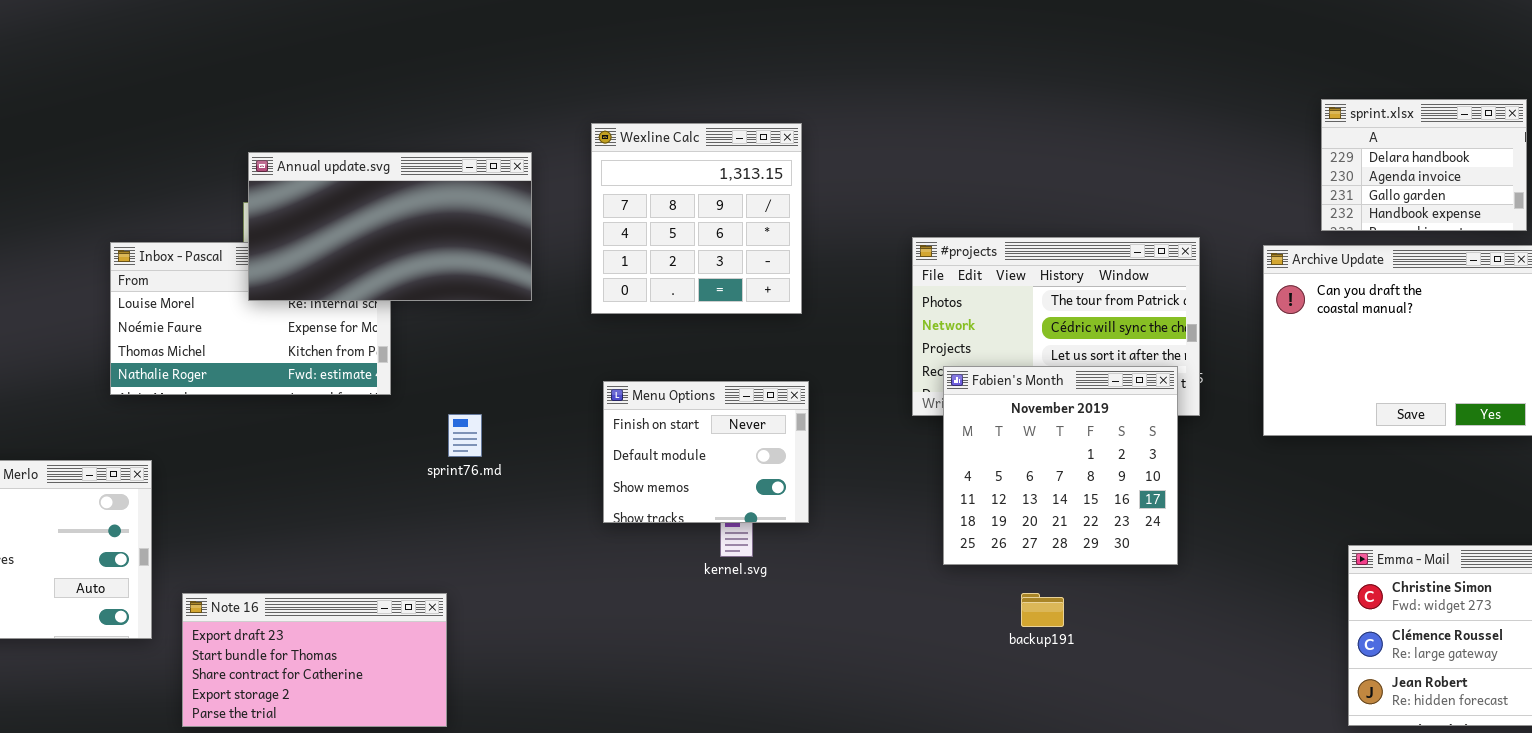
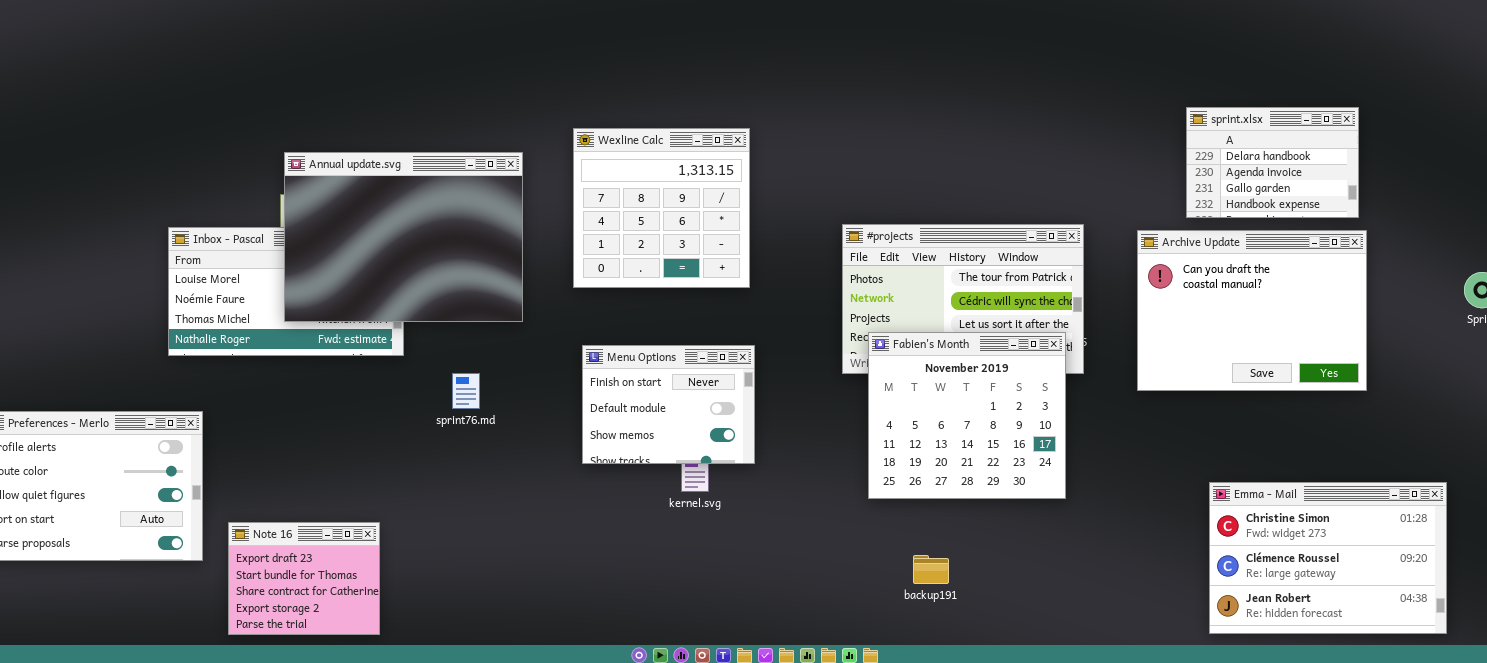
Annual update.svg: [248,152,532,301] -> [284,152,523,322], resized
Note 16: [182,593,447,727] -> [228,522,380,635], resized
backup191: [1021,593,1064,627] -> [913,555,949,584], moved

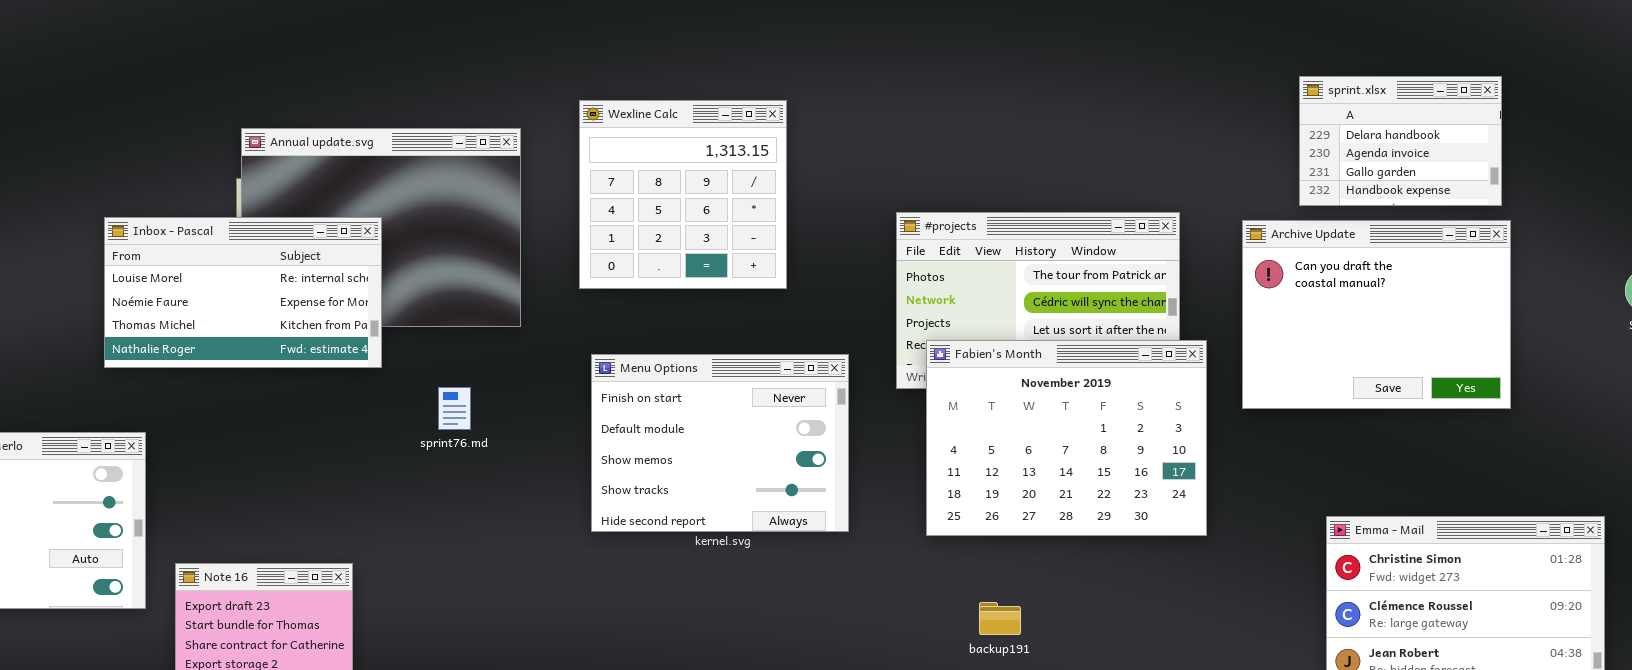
Inbox - Pascal: [168,227,404,356] -> [104,217,382,368], raised
Fabien's Month: [868,332,1066,499] -> [926,340,1207,536], resized
Menu Options: [582,345,755,464] -> [591,354,849,532], resized

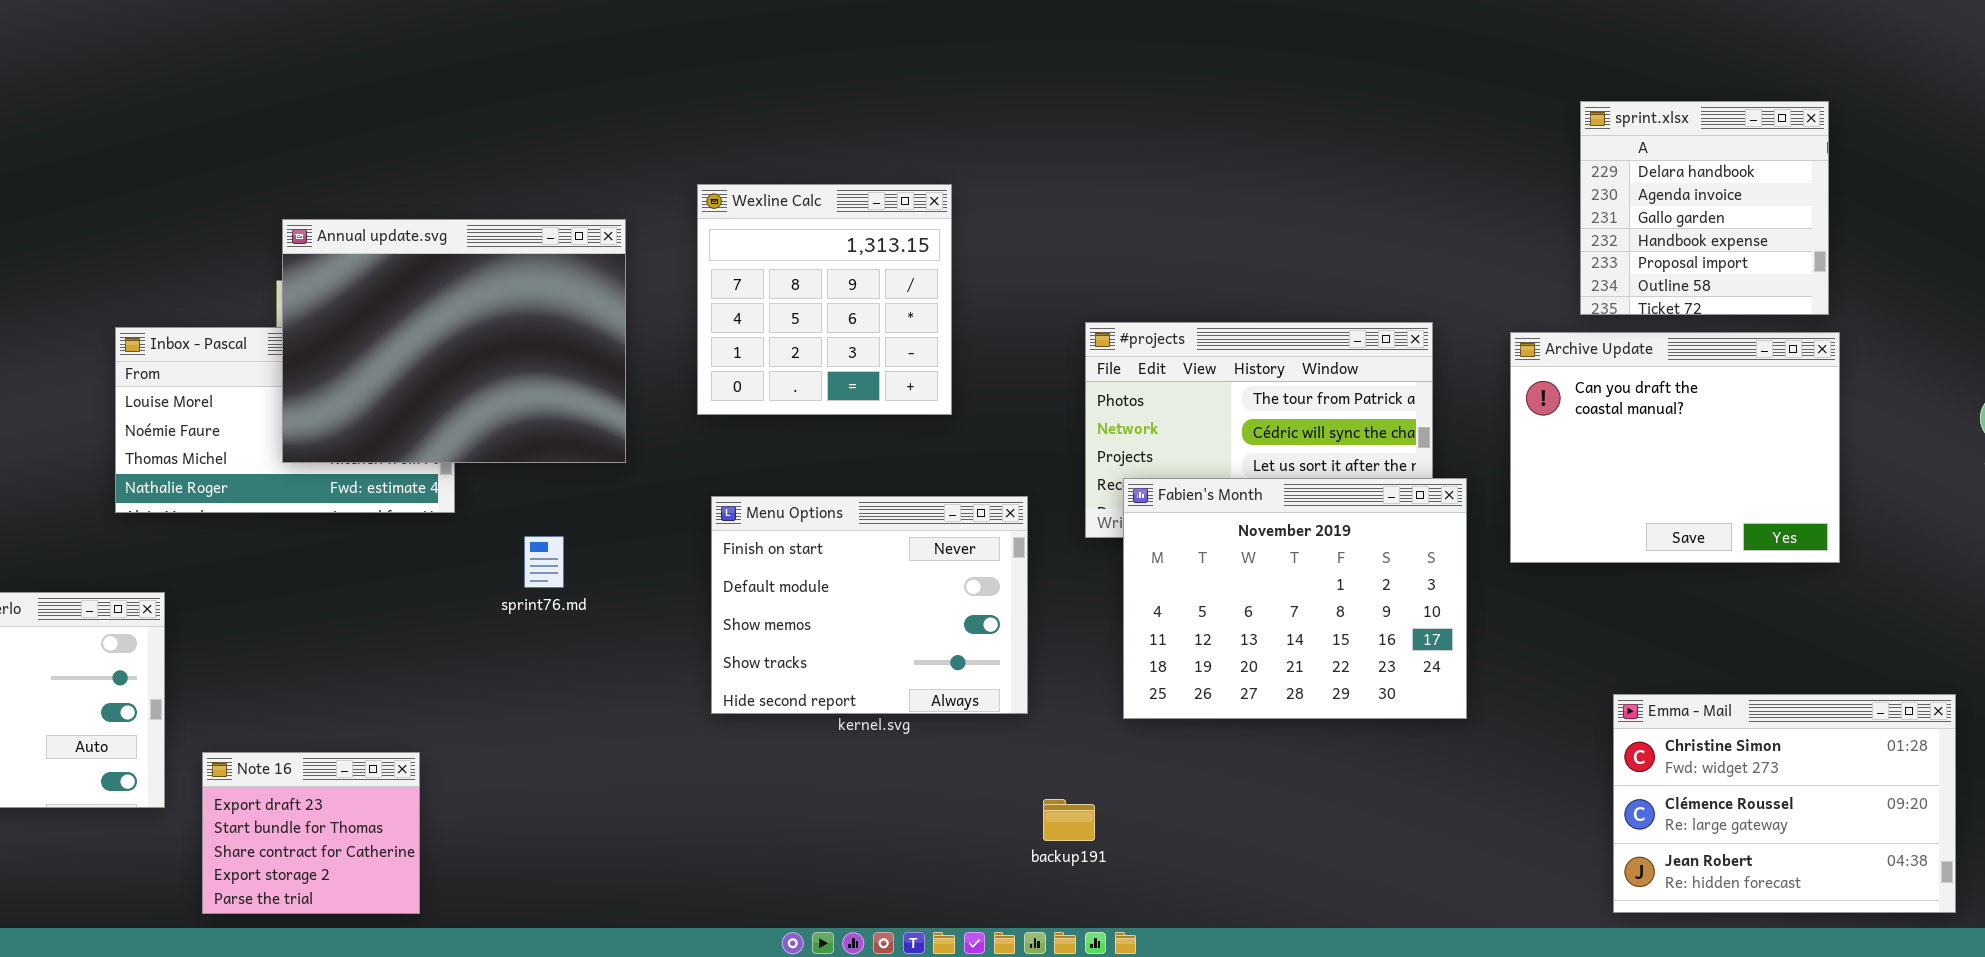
sprint.xlsx: [1299,76,1502,206] -> [1580,101,1829,315], resized
Annual update.svg: [241,128,521,327] -> [282,219,626,463], raised
backup191: [979,602,1021,635] -> [1043,799,1095,841], moved

